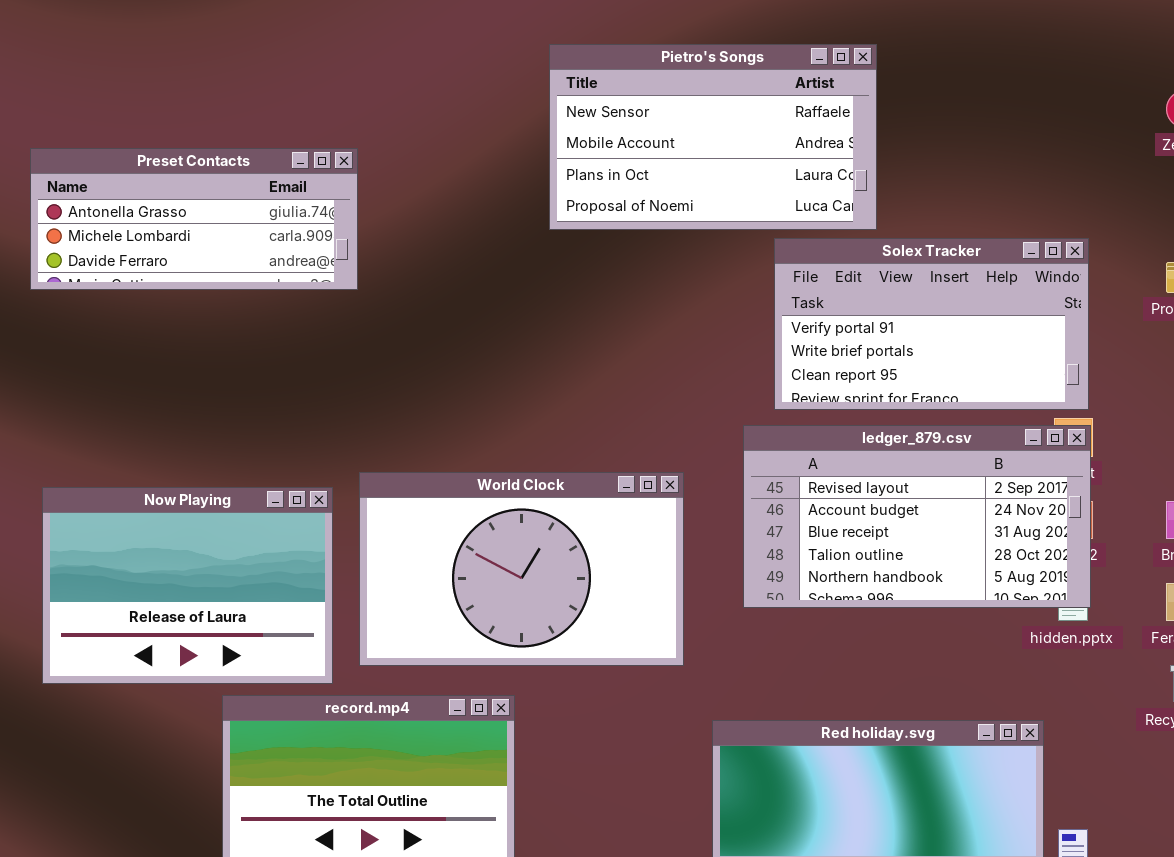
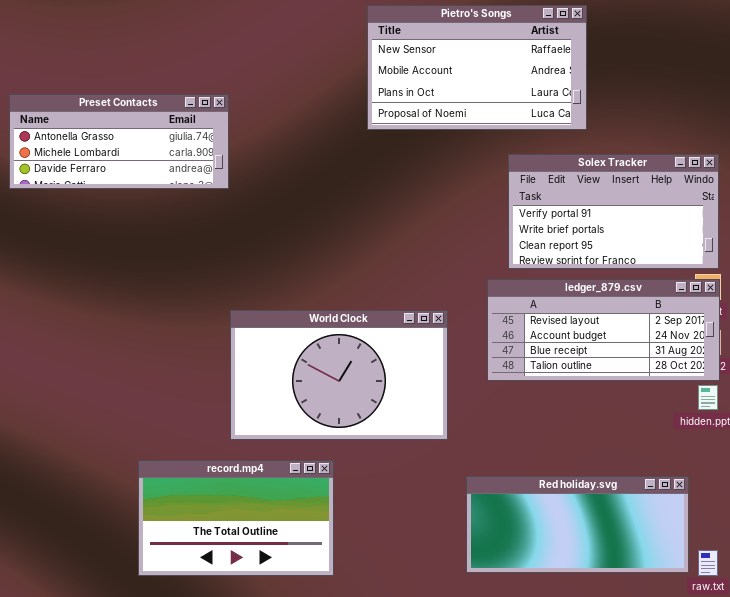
Pietro's Songs: [549,44,877,230] -> [367,5,587,130], moved
ledger_879.csv: [743,425,1091,608] -> [487,279,720,381], resized
Now Playing: [42,487,333,684] -> none, closed

